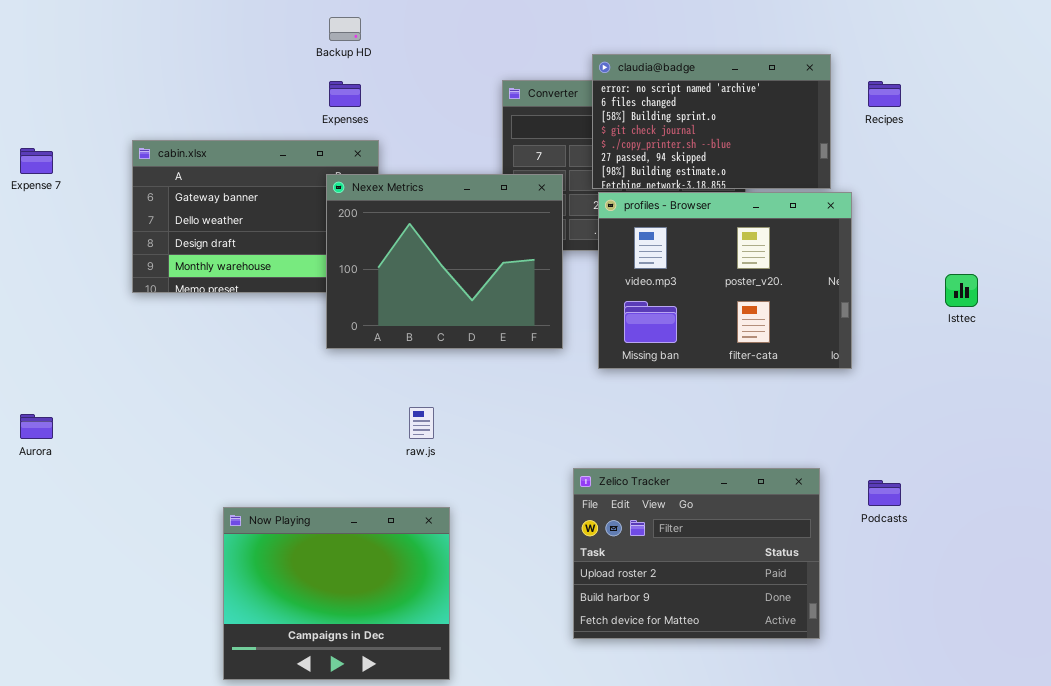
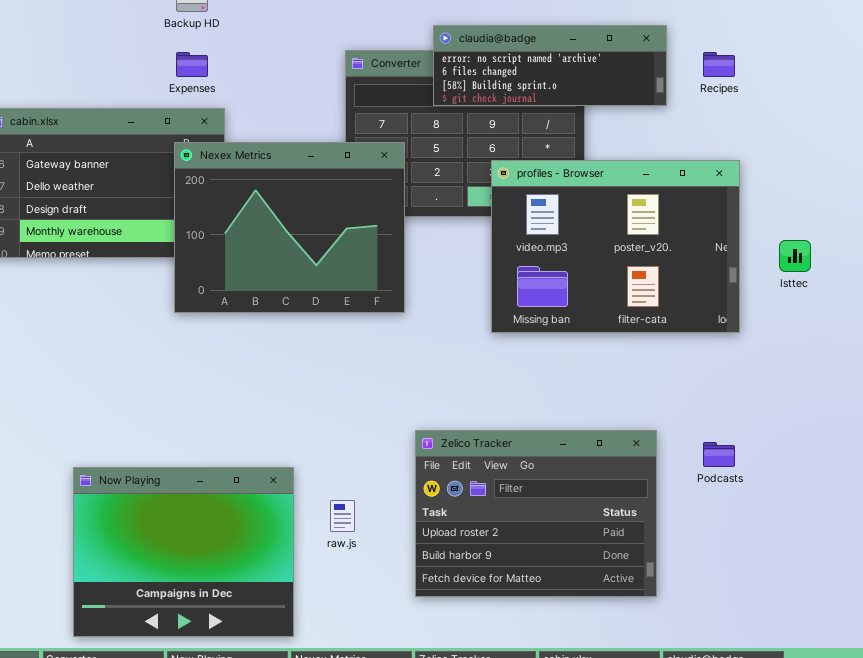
claudia@badge: [592,54,831,189] -> [433,25,667,106], resized
profiles - Browser: [598,192,852,369] -> [491,160,740,333], moved
raw.js: [409,407,434,439] -> [330,500,355,532], moved

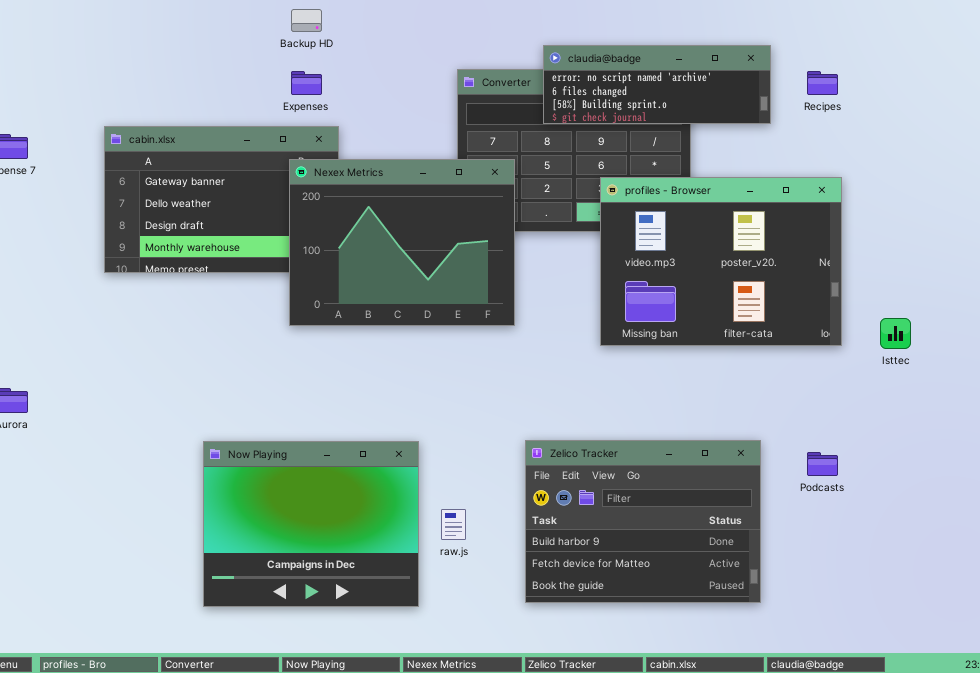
Isttec: [779,240,811,272] -> [880,318,911,349], moved
Zelico Tracker: [415,430,657,597] -> [525,440,761,603], scrolled down 1 row
Now Playing: [73,467,294,637] -> [203,441,419,607], moved

